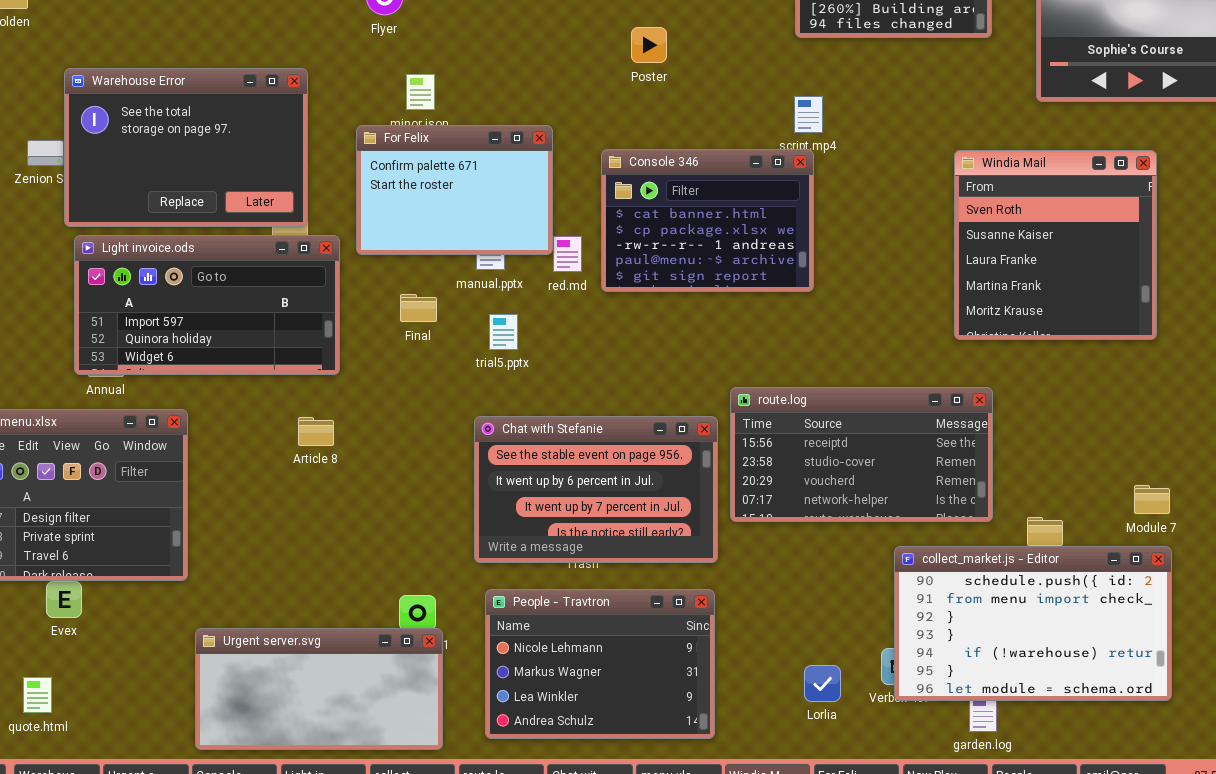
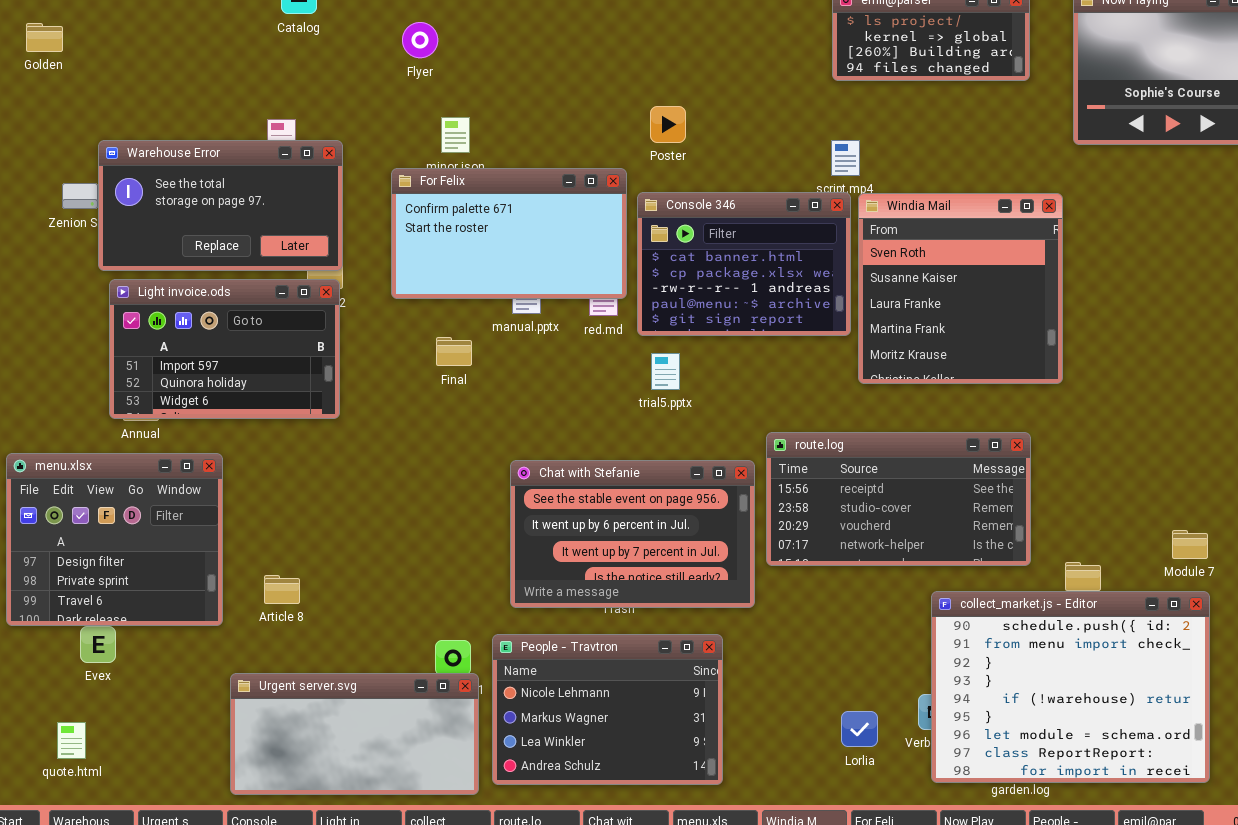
Poster: [631,27,667,63] -> [650,106,686,143], moved
Warehouse Error: [64,68,308,227] -> [98,140,343,271], resized
For Felix: [356,125,553,255] -> [391,168,627,299], resized
Windia Mail: [954,150,1157,340] -> [858,193,1063,384], moved
Light invoice.ods: [74,235,340,375] -> [109,279,340,419], resized
trial5.pptx: [489,314,518,350] -> [651,353,680,390], moved
Article 8: [298,417,334,446] -> [264,575,300,604], moved
collect_market.js - Editor: [894,546,1172,701] -> [931,591,1210,783], resized
People - Travtron: [485,589,715,739] -> [492,634,723,785], moved

